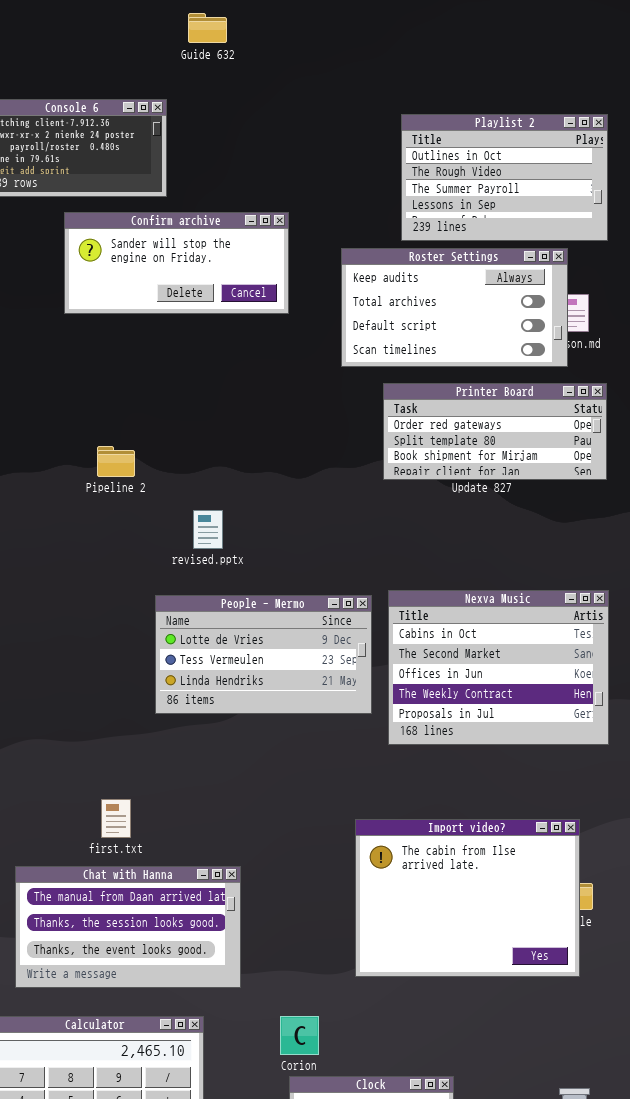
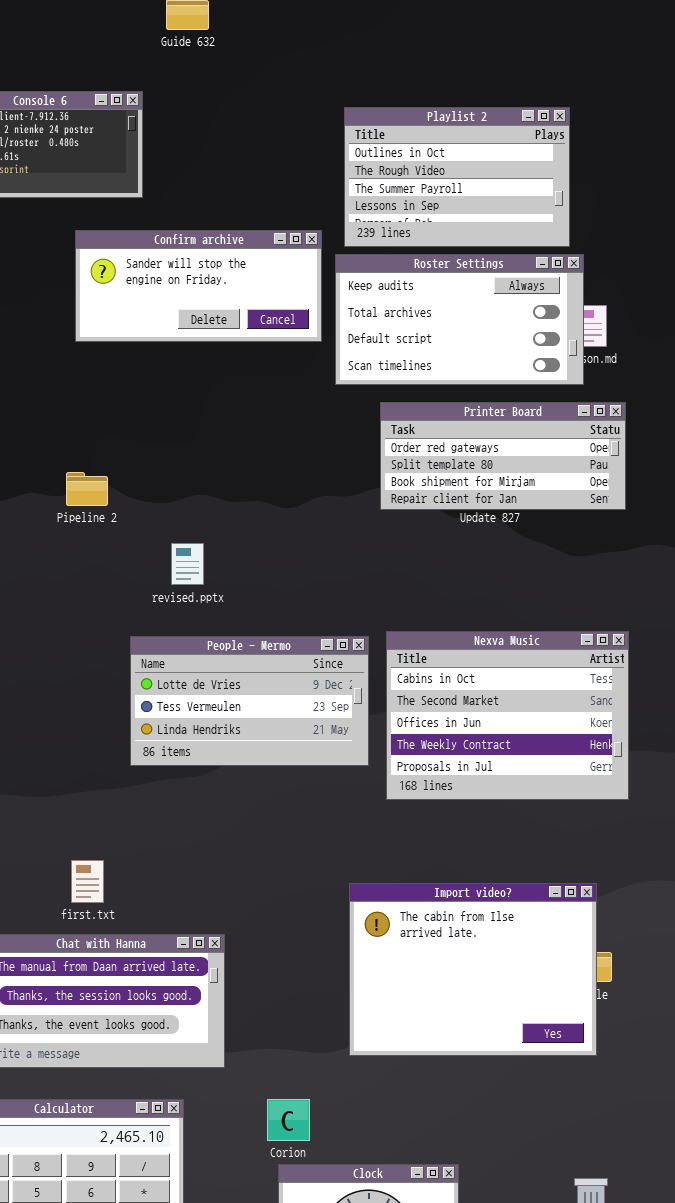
Playlist 2: [401,114,608,241] -> [344,107,570,247], moved
Confirm archive: [64,212,289,314] -> [75,230,322,342], moved

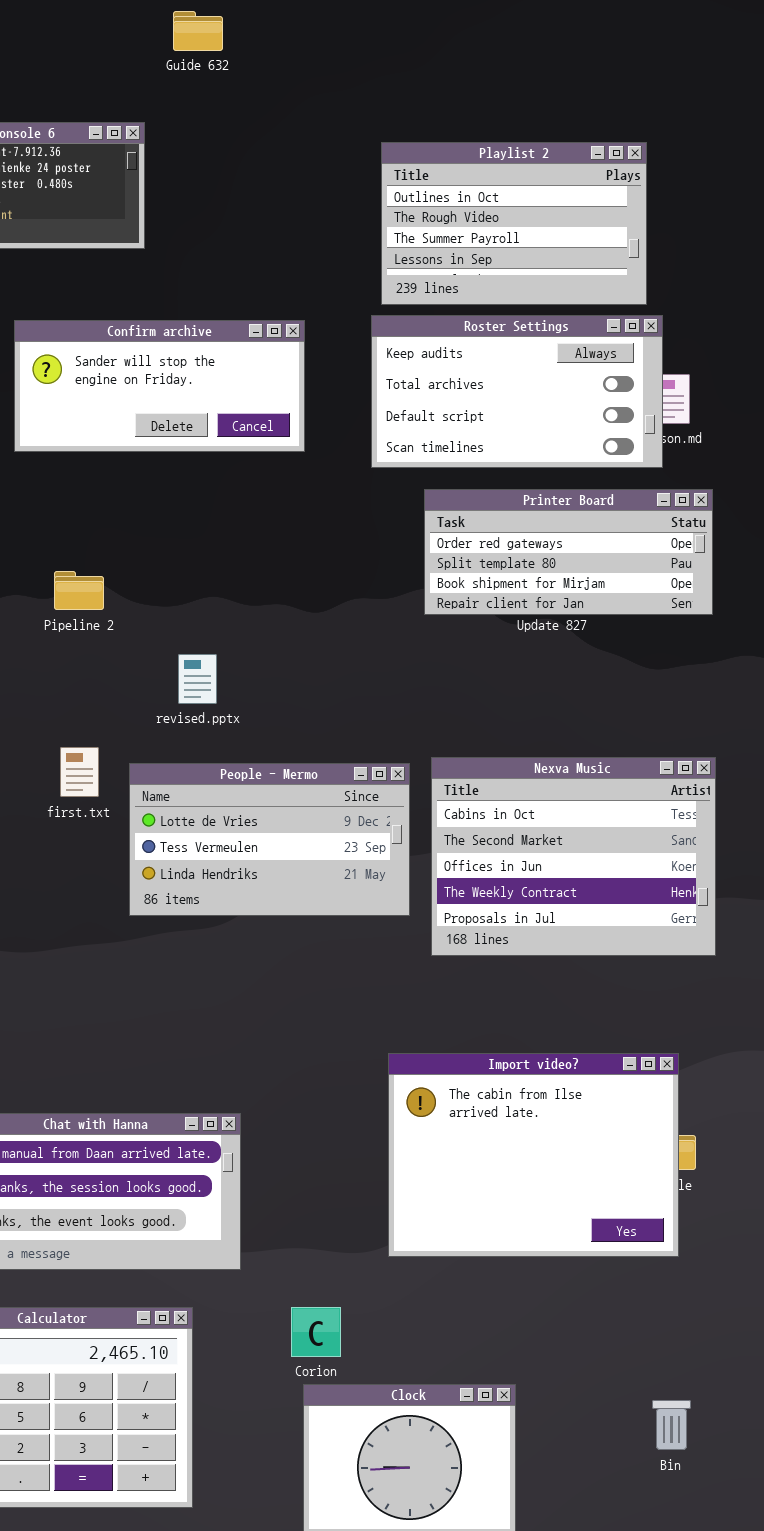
Confirm archive: [75,230,322,342] -> [14,320,305,452], moved
first.txt: [71,860,104,903] -> [60,747,99,797], moved

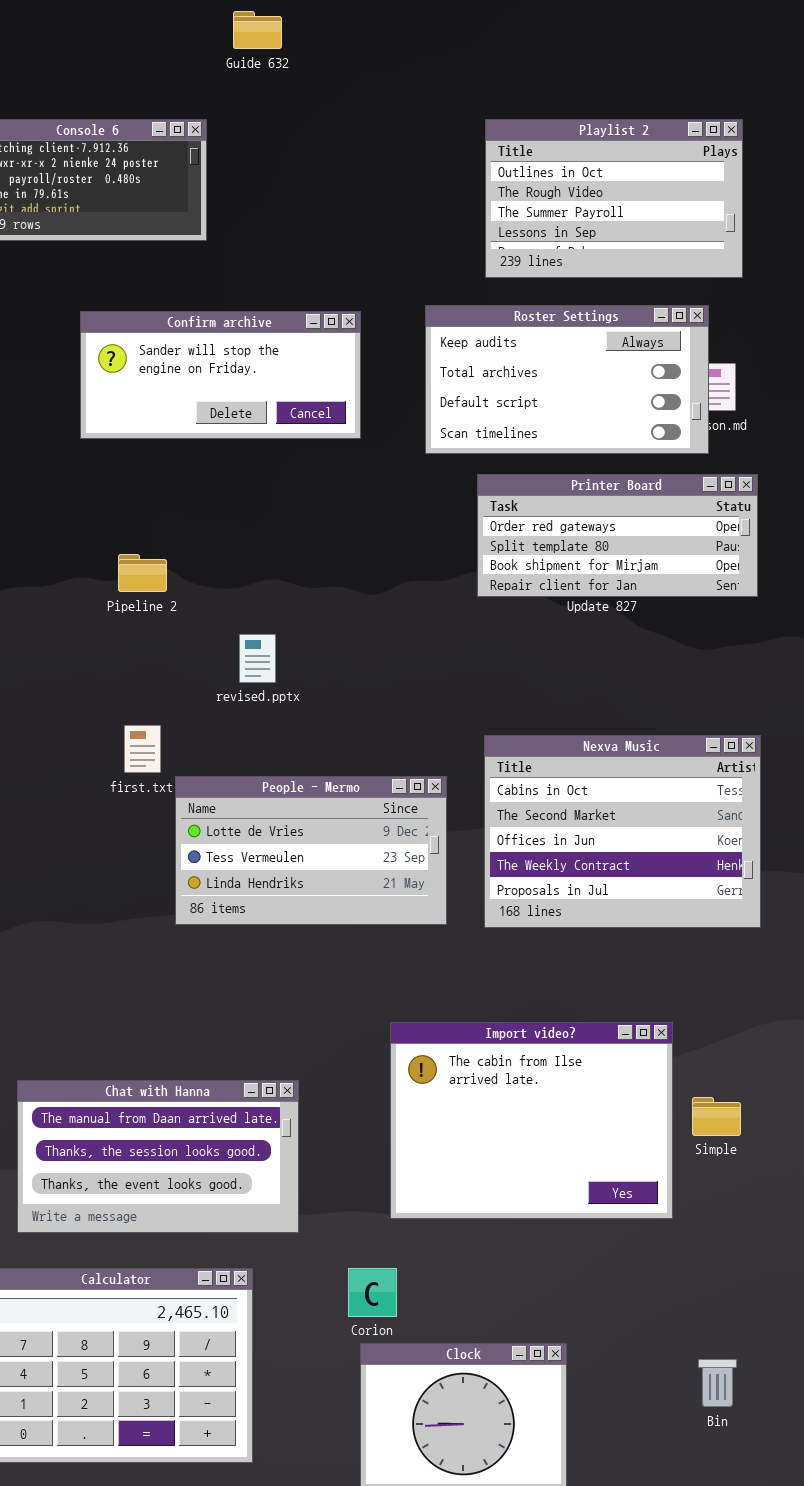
Playlist 2: [381,142,647,305] -> [485,119,743,278], moved
People - Mermo: [129,763,410,916] -> [175,776,447,925], moved
Import video?: [388,1053,679,1257] -> [390,1022,673,1219], moved

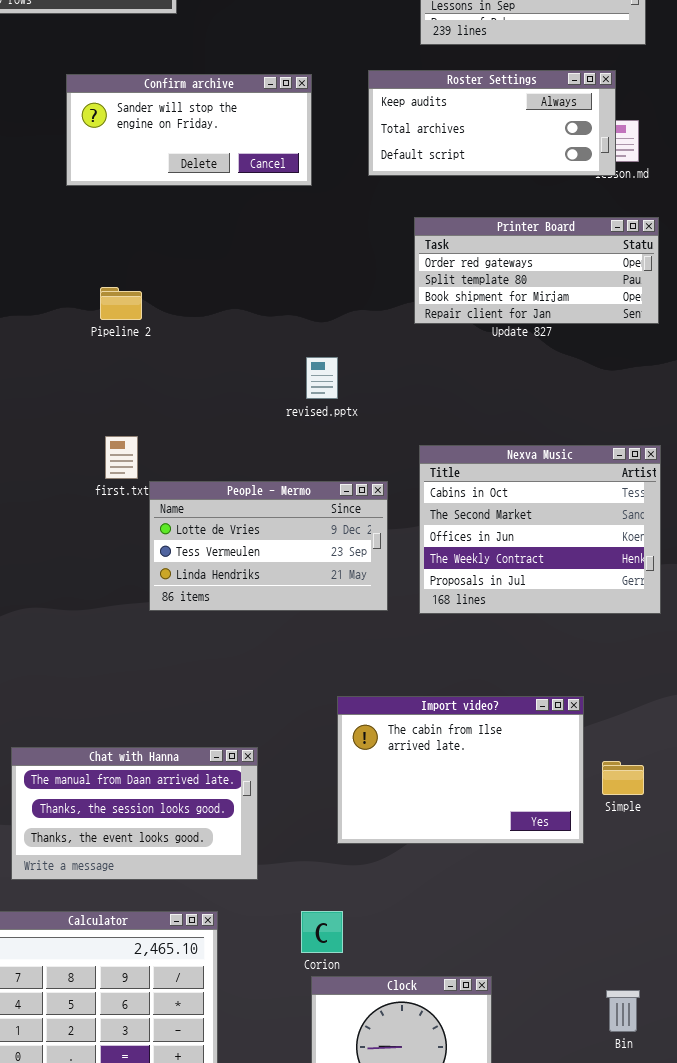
Roster Settings: [425,305,709,454] -> [368,70,616,176], resized
revised.pptx: [239,634,276,683] -> [306,357,338,399], moved
Import video?: [390,1022,673,1219] -> [337,696,584,844], resized

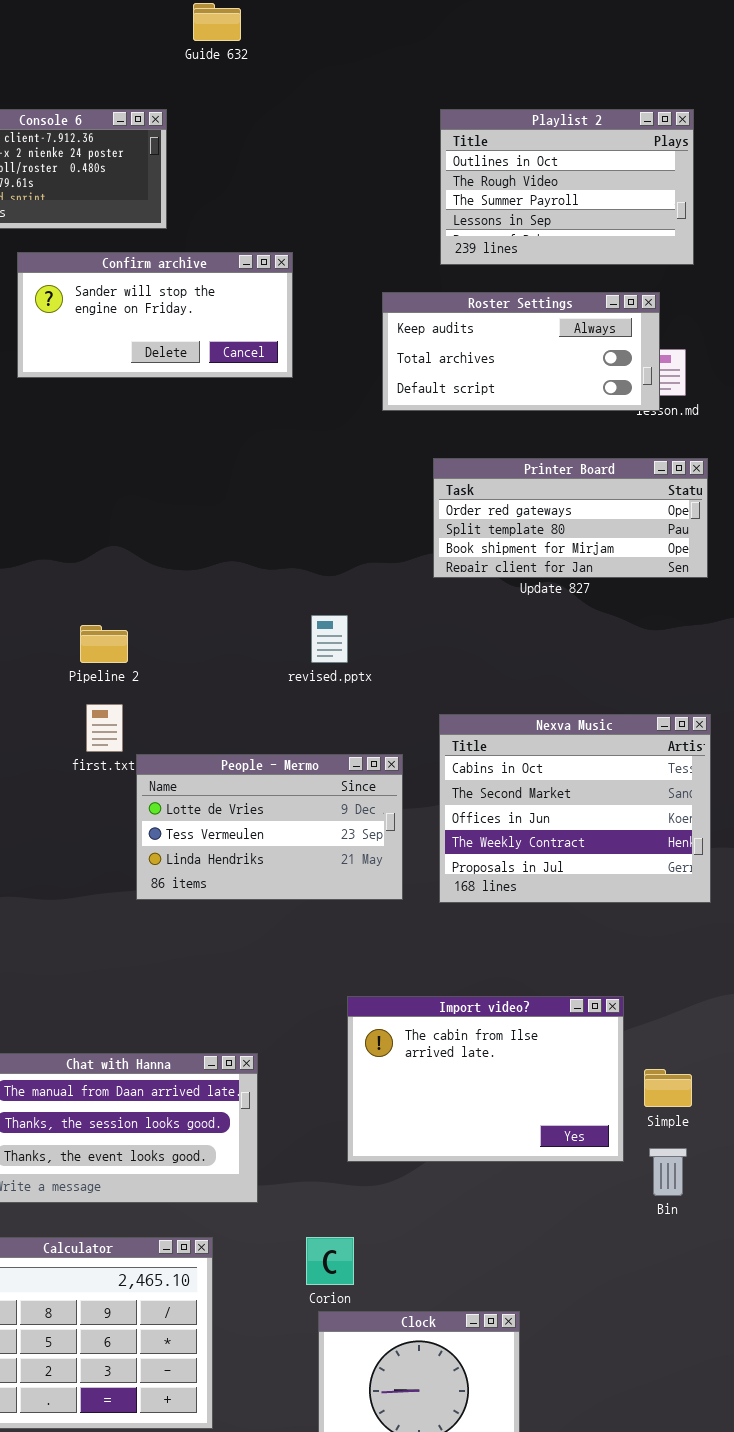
Confirm archive: [66,74,312,186] -> [17,252,293,378], moved
Pipeline 2: [100,287,142,320] -> [80,625,128,663], moved
Bin: [606,990,640,1032] -> [649,1148,687,1196], moved

